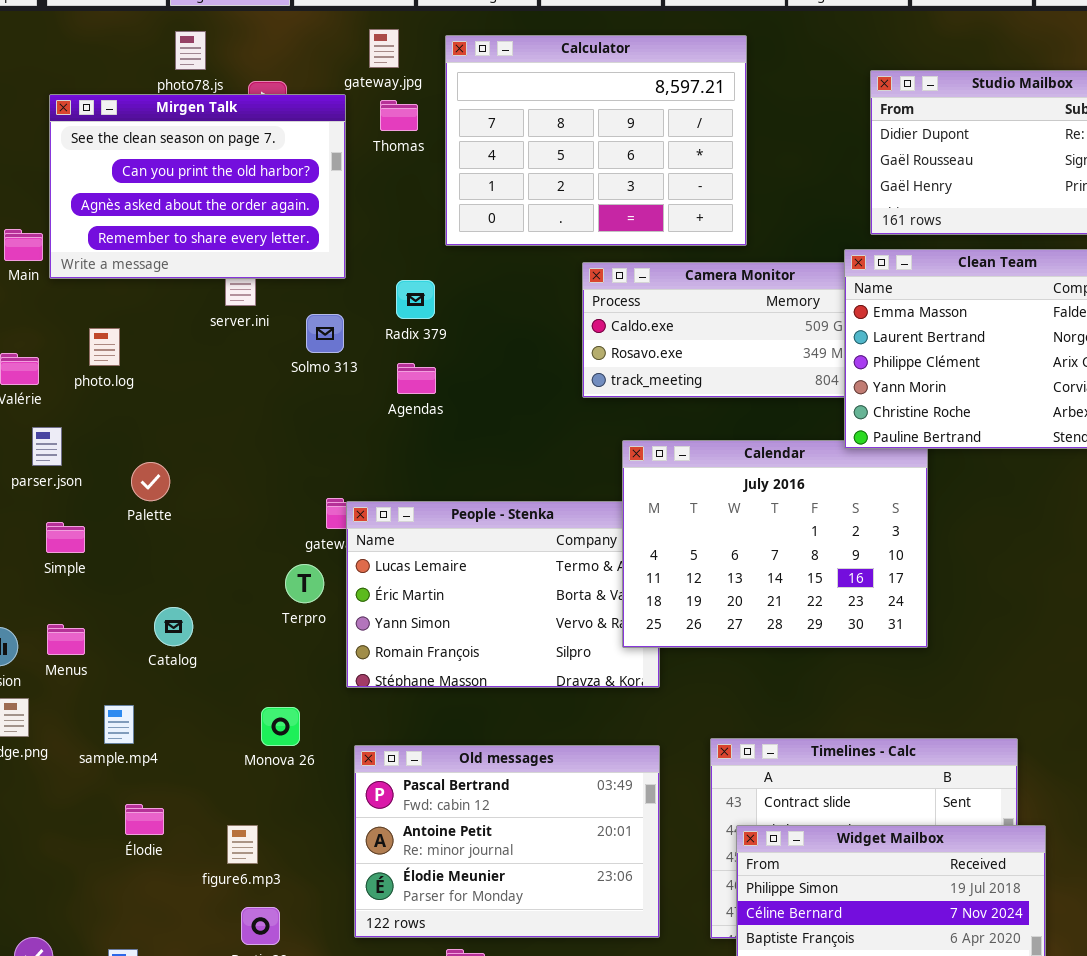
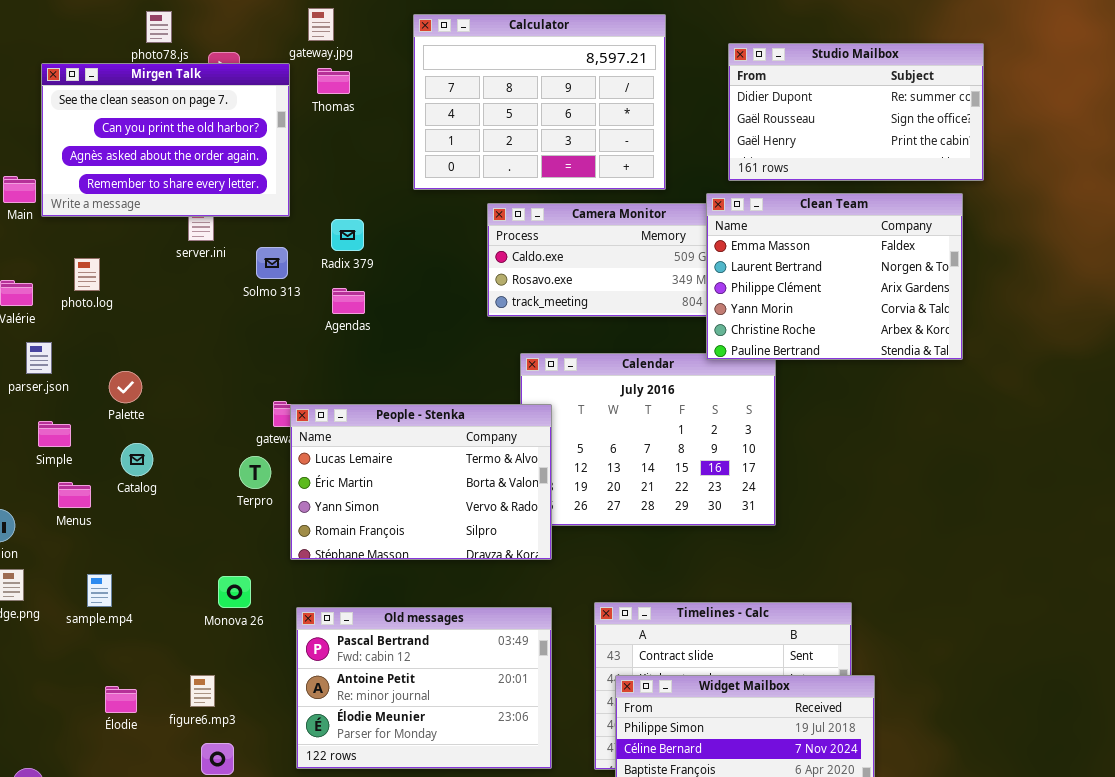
Calculator: [445,35,747,246] -> [413,14,666,190], moved
People - Stenka: [346,501,660,688] -> [290,404,552,560], raised
Catalog: [154,607,193,646] -> [121,443,153,476], moved
Menus: [47,624,85,655] -> [58,482,91,508], moved
Élodie: [125,804,164,835] -> [105,686,137,713], moved

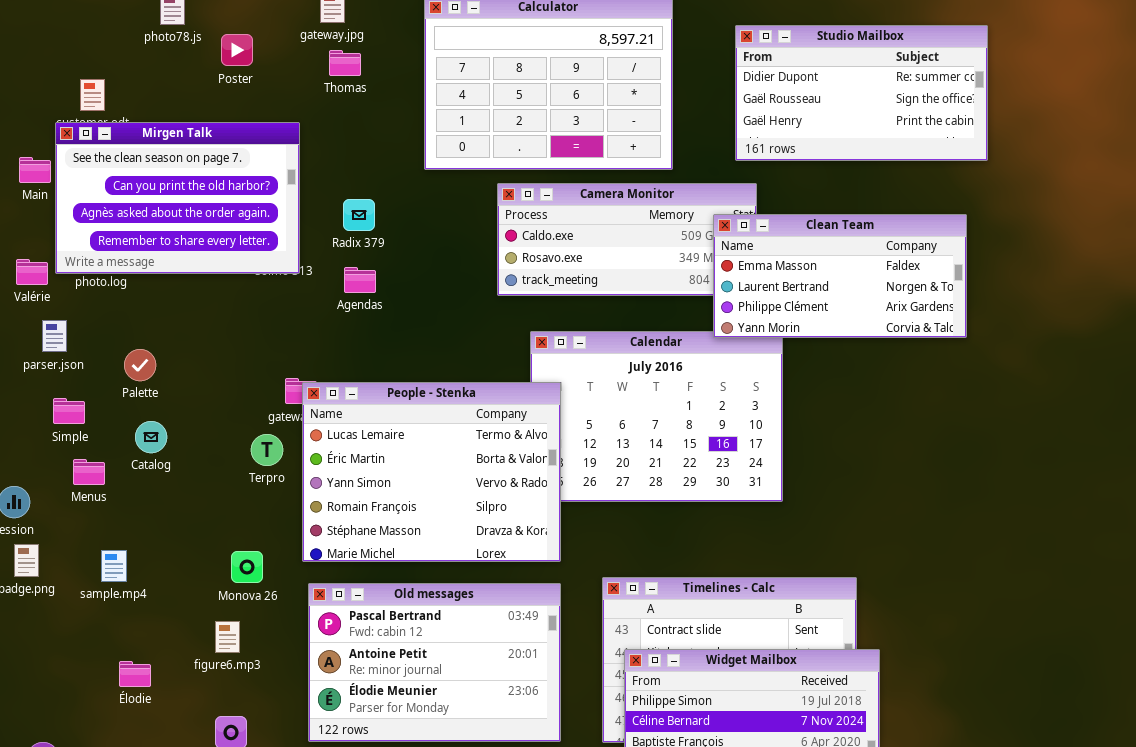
Mirgen Talk: [41,63,290,217] -> [55,122,300,274], moved
Clean Team: [706,193,963,360] -> [713,214,967,338], resized
People - Stenka: [290,404,552,560] -> [302,382,561,562], resized
figure6.mp3: [190,675,215,707] -> [215,621,240,653], moved

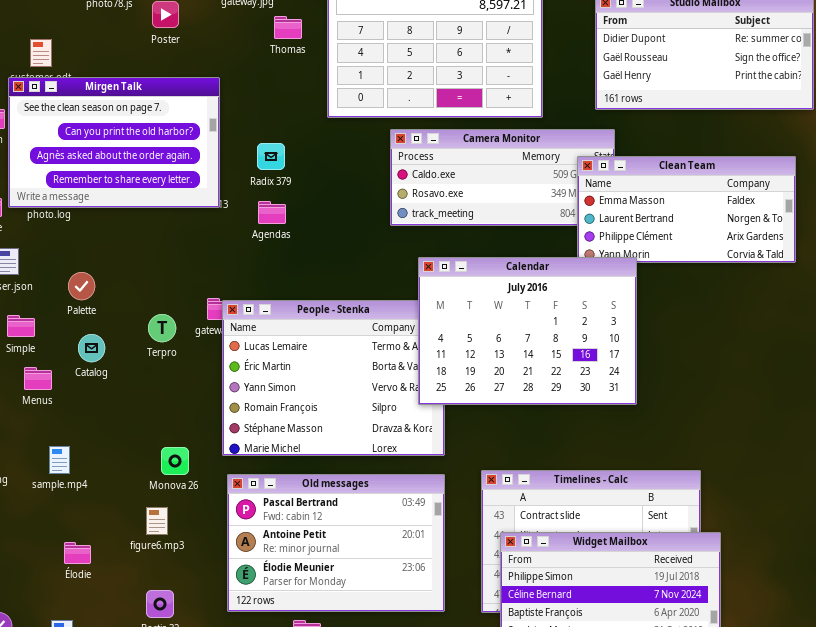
Thomas: [329,50,361,76] -> [274,16,302,39], moved
Calendar: [530,331,783,502] -> [418,257,637,405], raised
Terpro: [251,434,283,466] -> [148,314,176,342], moved

